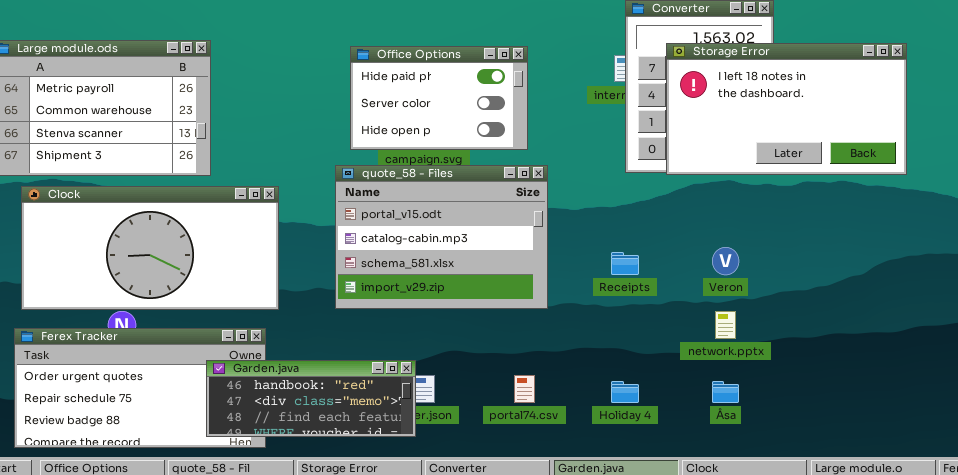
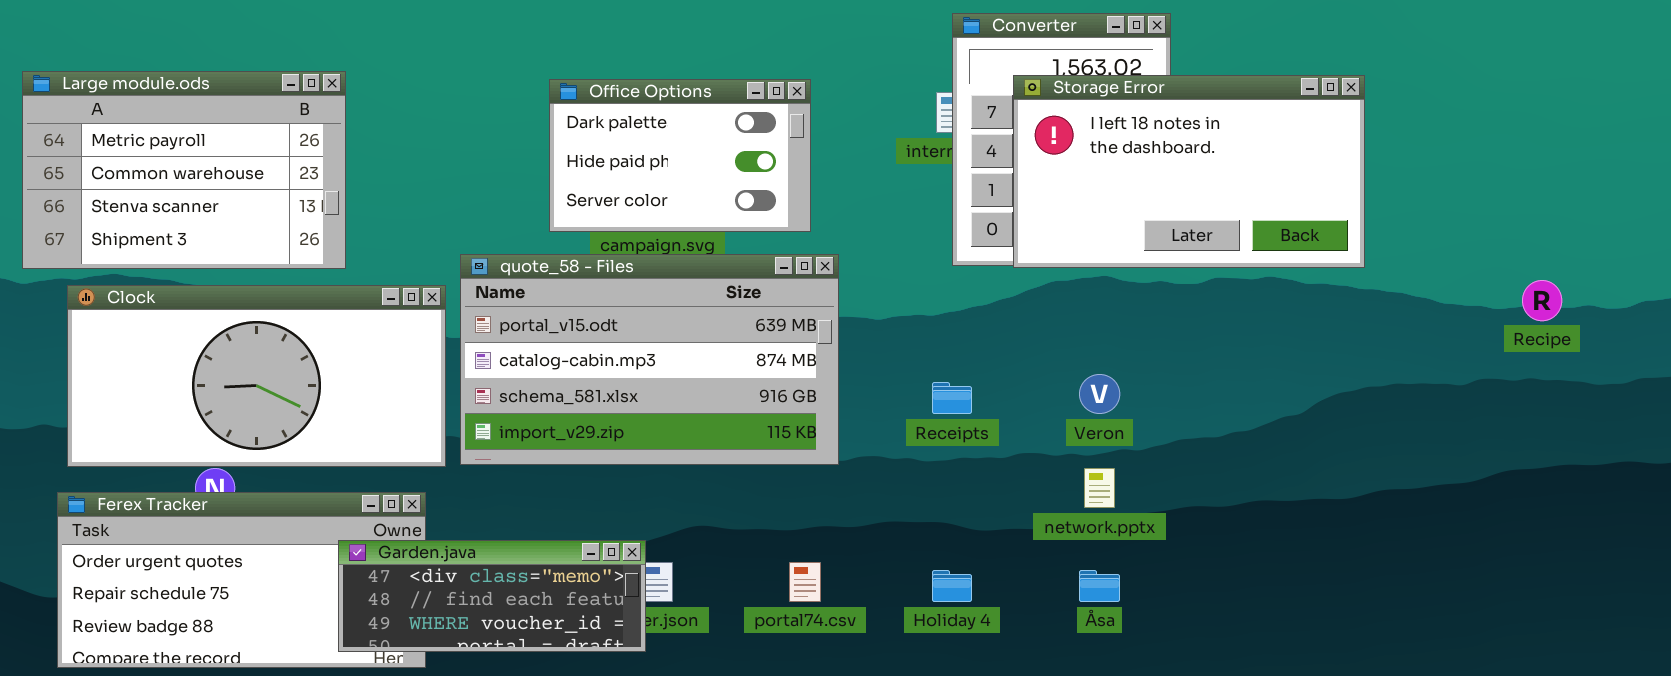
Office Options: [350,46,528,150] -> [549,79,811,232], scrolled up 1 row
quote_58 - Files: [335,165,548,309] -> [460,254,839,465], resized
Garden.java: [206,360,416,437] -> [338,540,646,652], scrolled down 1 row

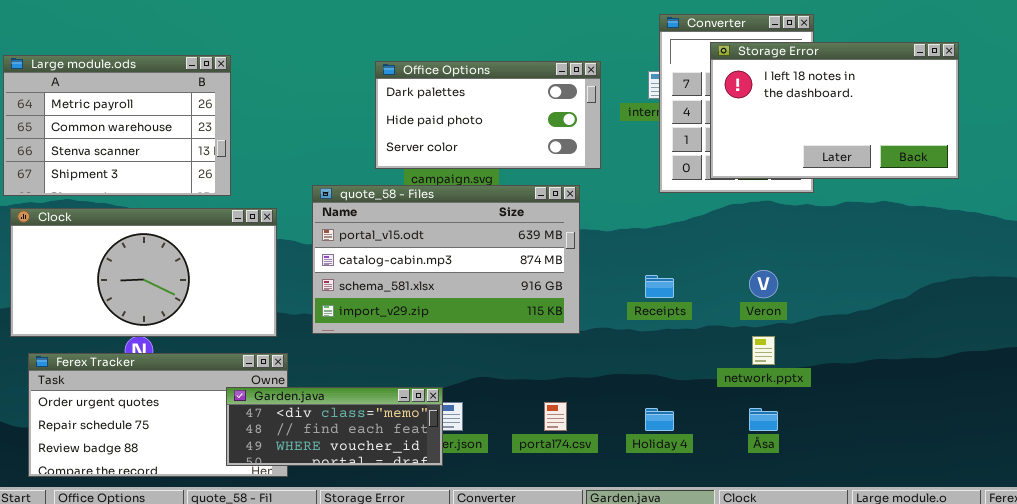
Storage Error: [1013,75,1365,268] -> [710,42,959,179], moved
Office Options: [549,79,811,232] -> [375,61,601,169], resized
Clock: [67,285,446,467] -> [10,208,277,337], moved

